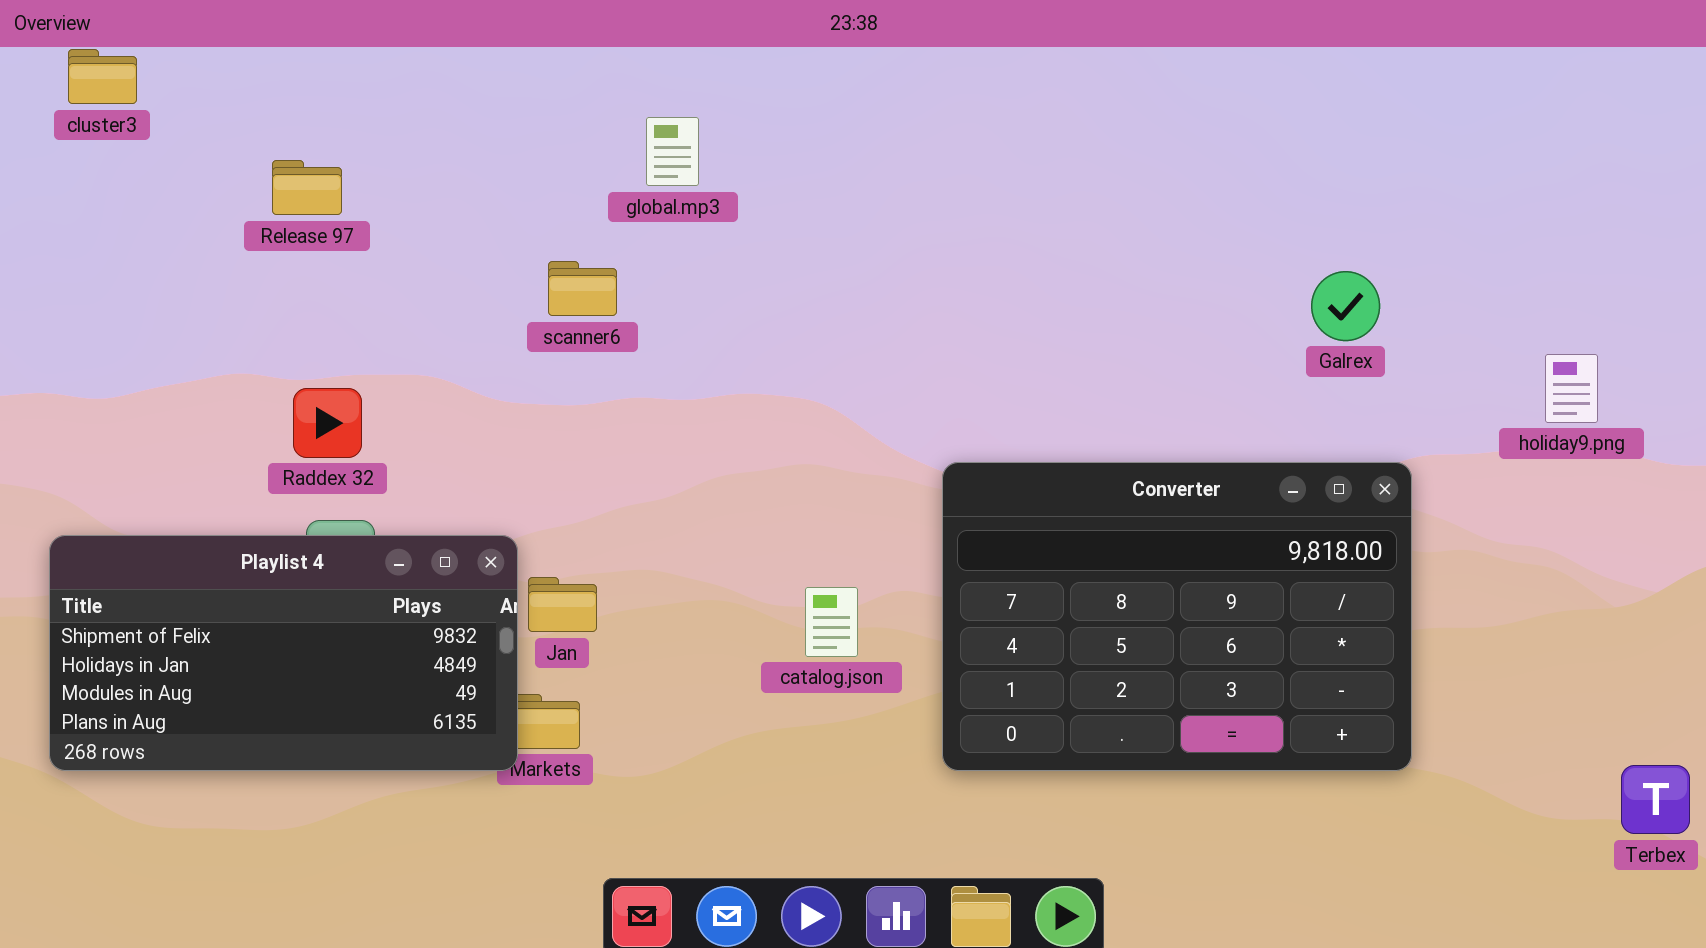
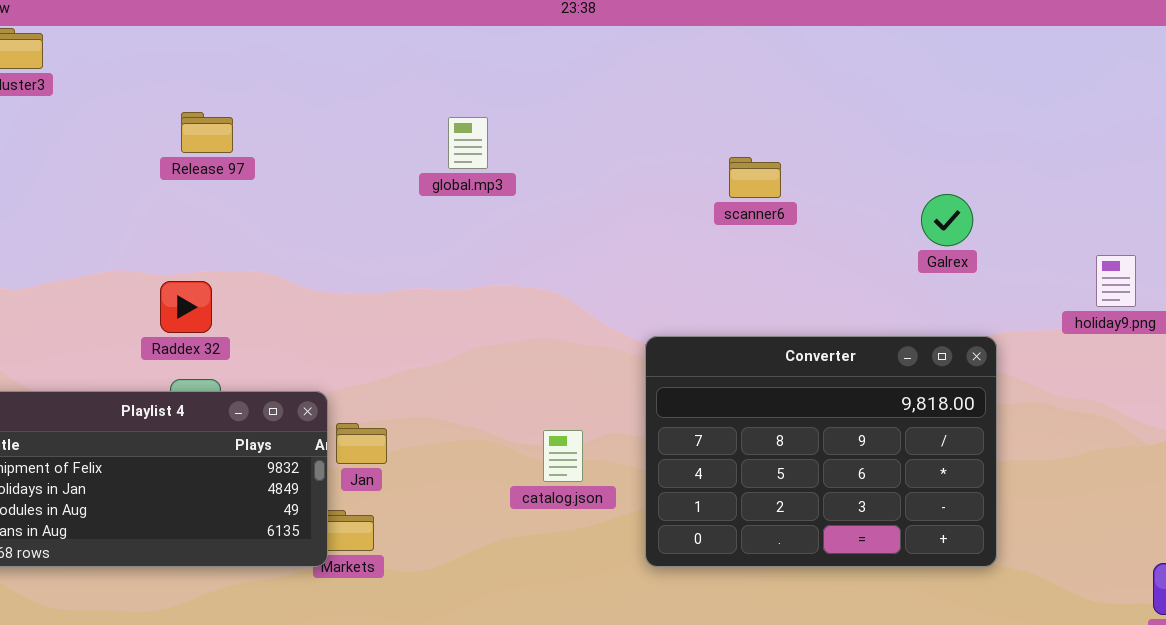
global.mp3: [646,117,699,186] -> [448,117,488,169], moved
Release 97: [272,160,342,215] -> [181,112,233,153], moved
scanner6: [548,261,617,316] -> [729,157,781,198], moved

